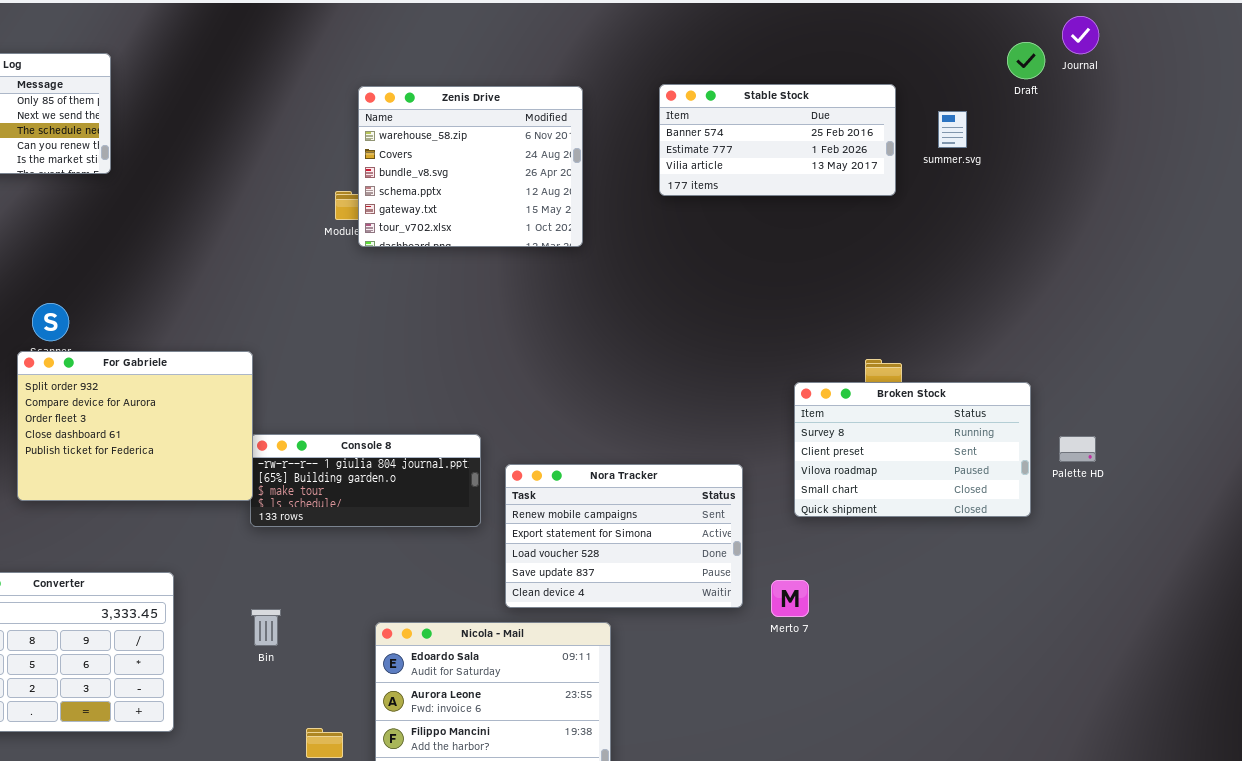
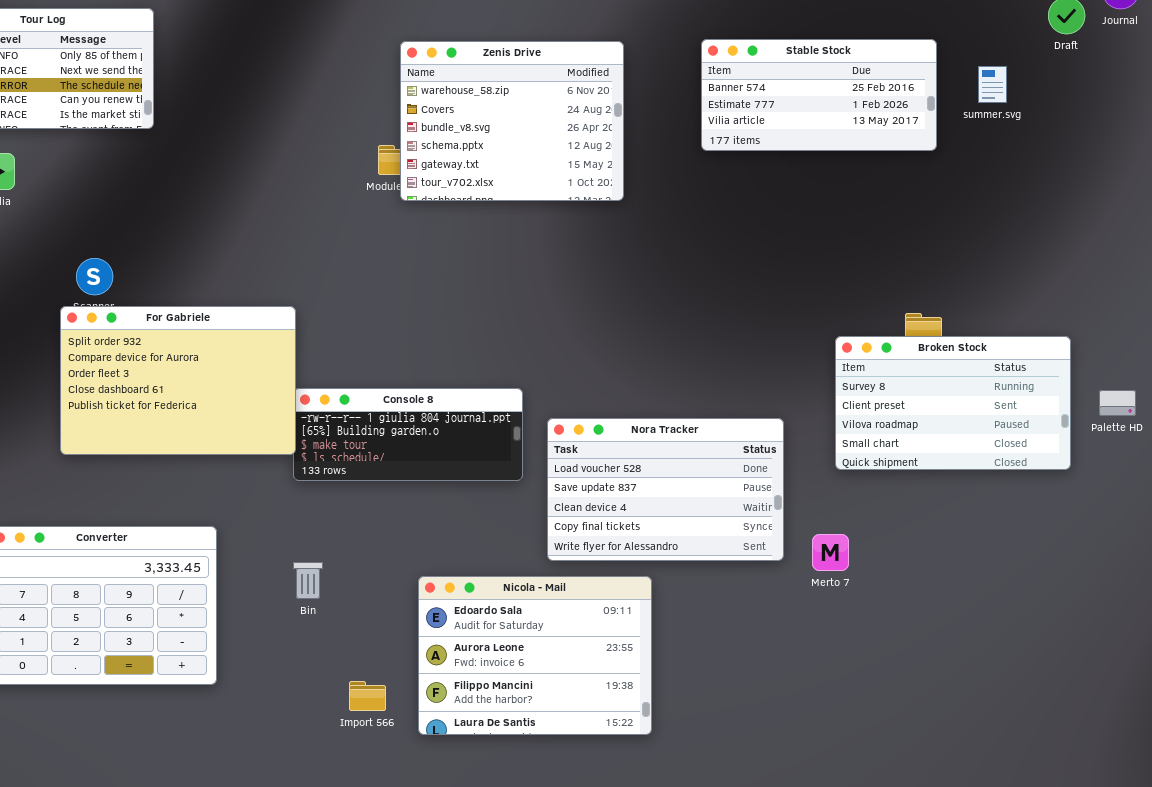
Nora Tracker: [505,464,743,608] -> [547,418,784,561], scrolled down 2 rows

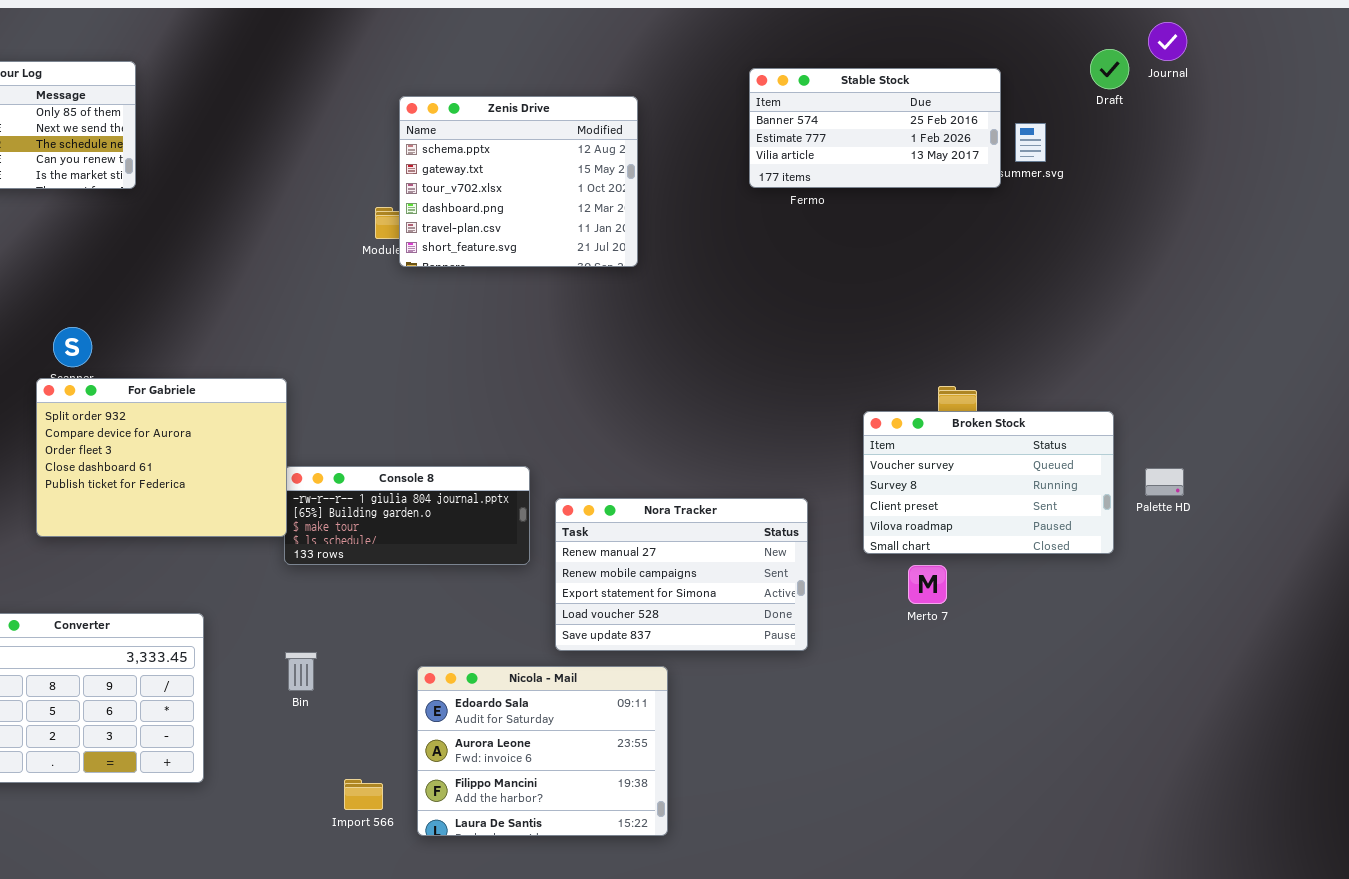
Stable Stock: [701,39,937,151] -> [749,68,1001,188], moved
Zenis Drive: [400,41,624,201] -> [399,96,638,267], scrolled down 3 rows
Broken Stock: [835,336,1071,470] -> [863,411,1114,554], scrolled up 1 row
Nora Tracker: [547,418,784,561] -> [555,498,808,651], scrolled up 3 rows
Merto 7: [812,534,849,571] -> [908,565,947,604], moved

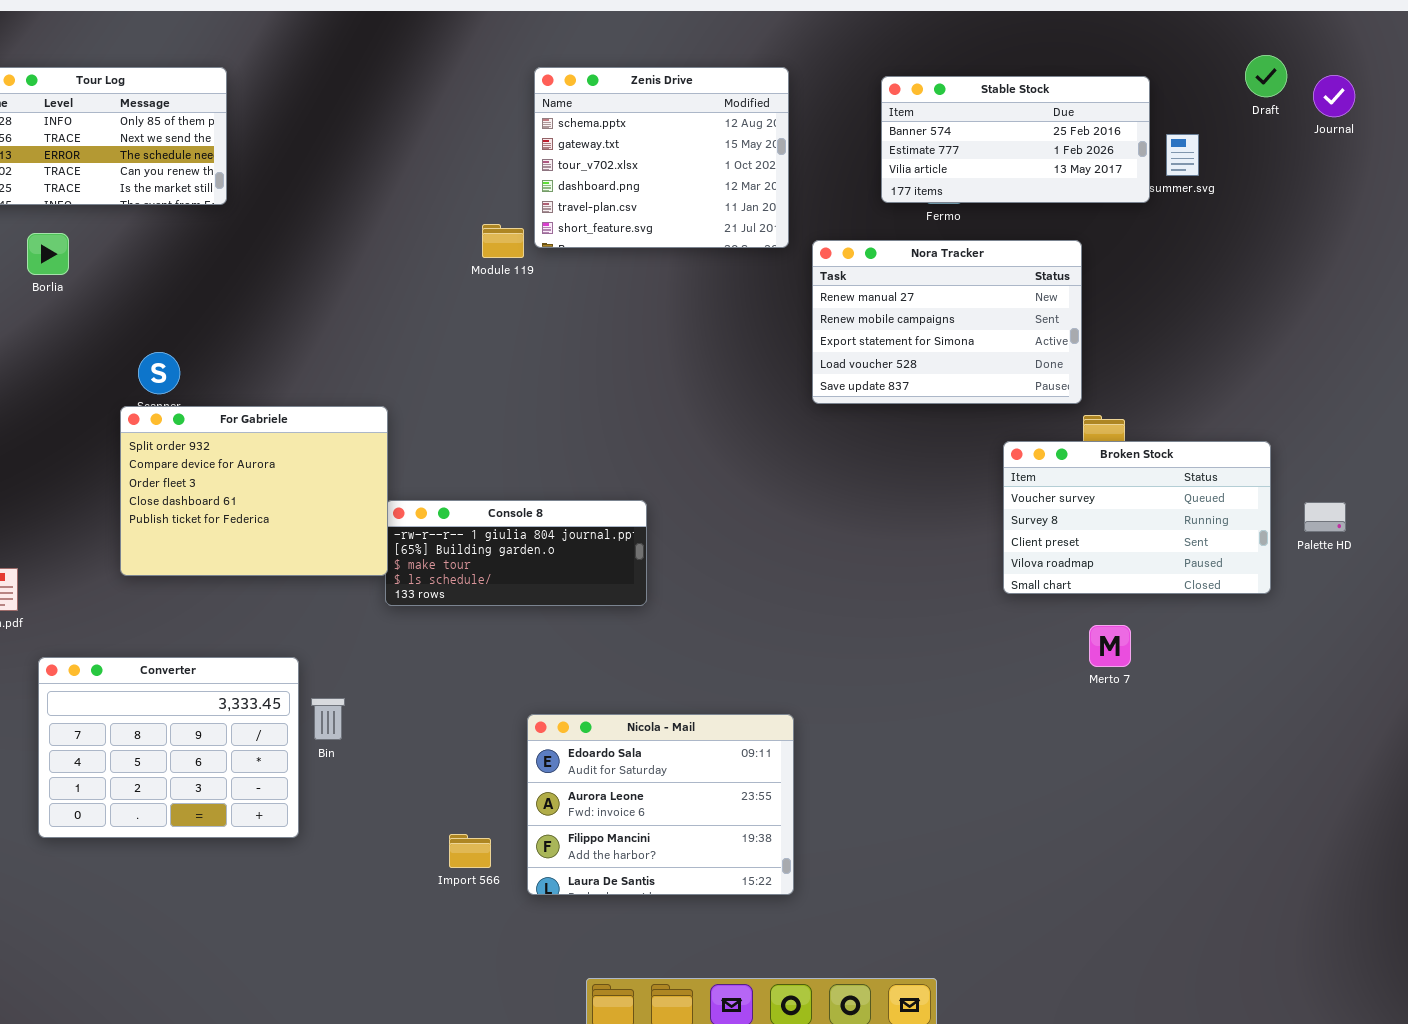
Journal: [1148,22,1187,61] -> [1313,75,1355,117], moved
Zenis Drive: [399,96,638,267] -> [534,67,789,248], moved
Nora Tracker: [555,498,808,651] -> [812,240,1082,404], moved
Merto 7: [908,565,947,604] -> [1089,625,1131,667], moved
Bin: [285,652,317,691] -> [311,698,345,740], moved

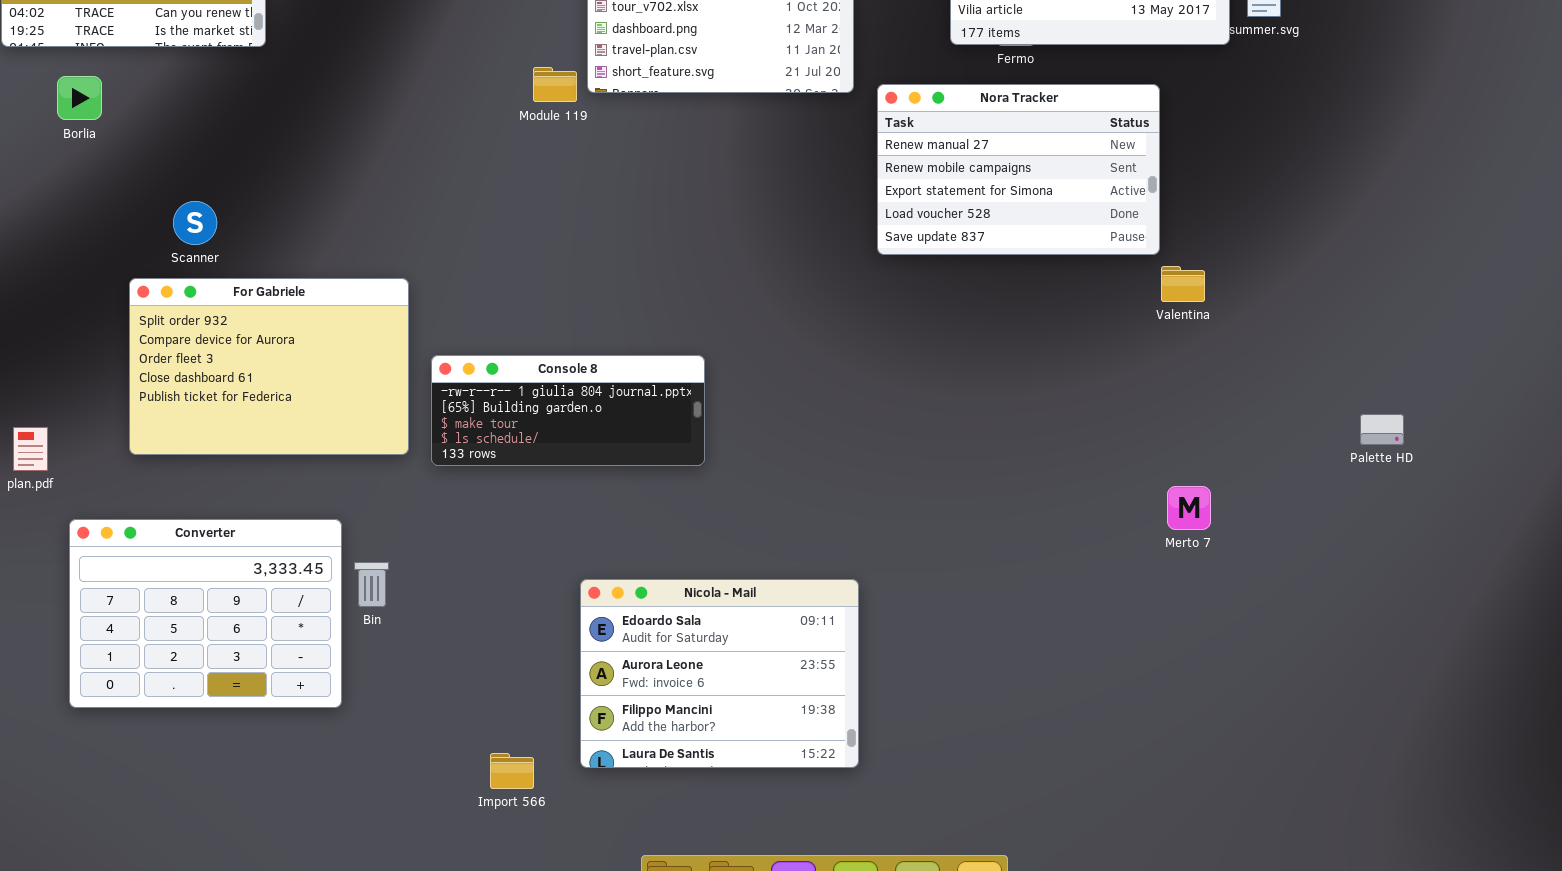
For Gabriele: [120,406,388,576] -> [129,278,409,455], moved
Broken Stock: [1003,441,1271,594] -> none, closed
Palette HD: [1304,502,1346,532] -> [1360,414,1404,445], moved
Import 566: [449,834,491,868] -> [490,753,534,789], moved

